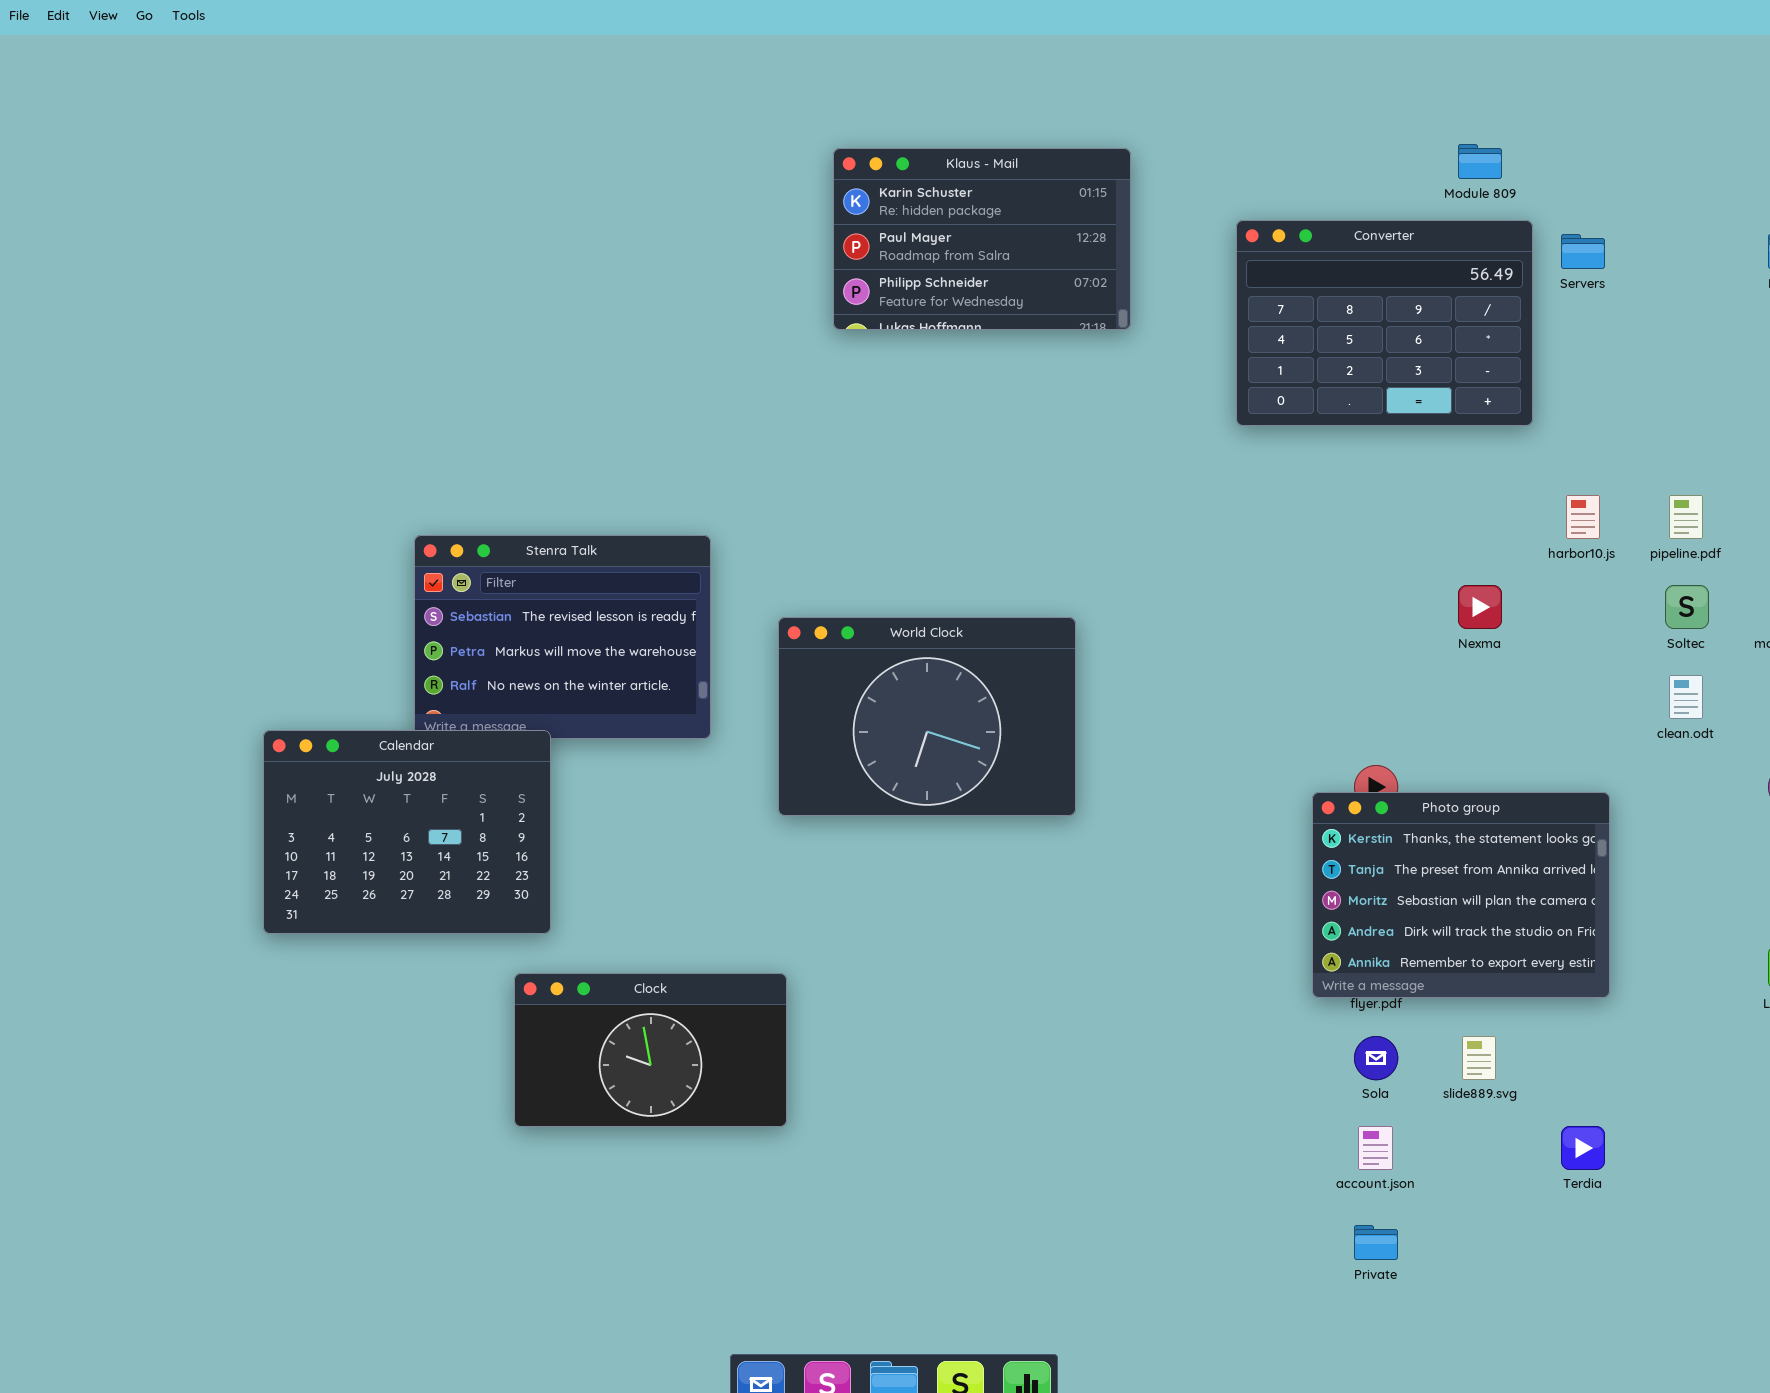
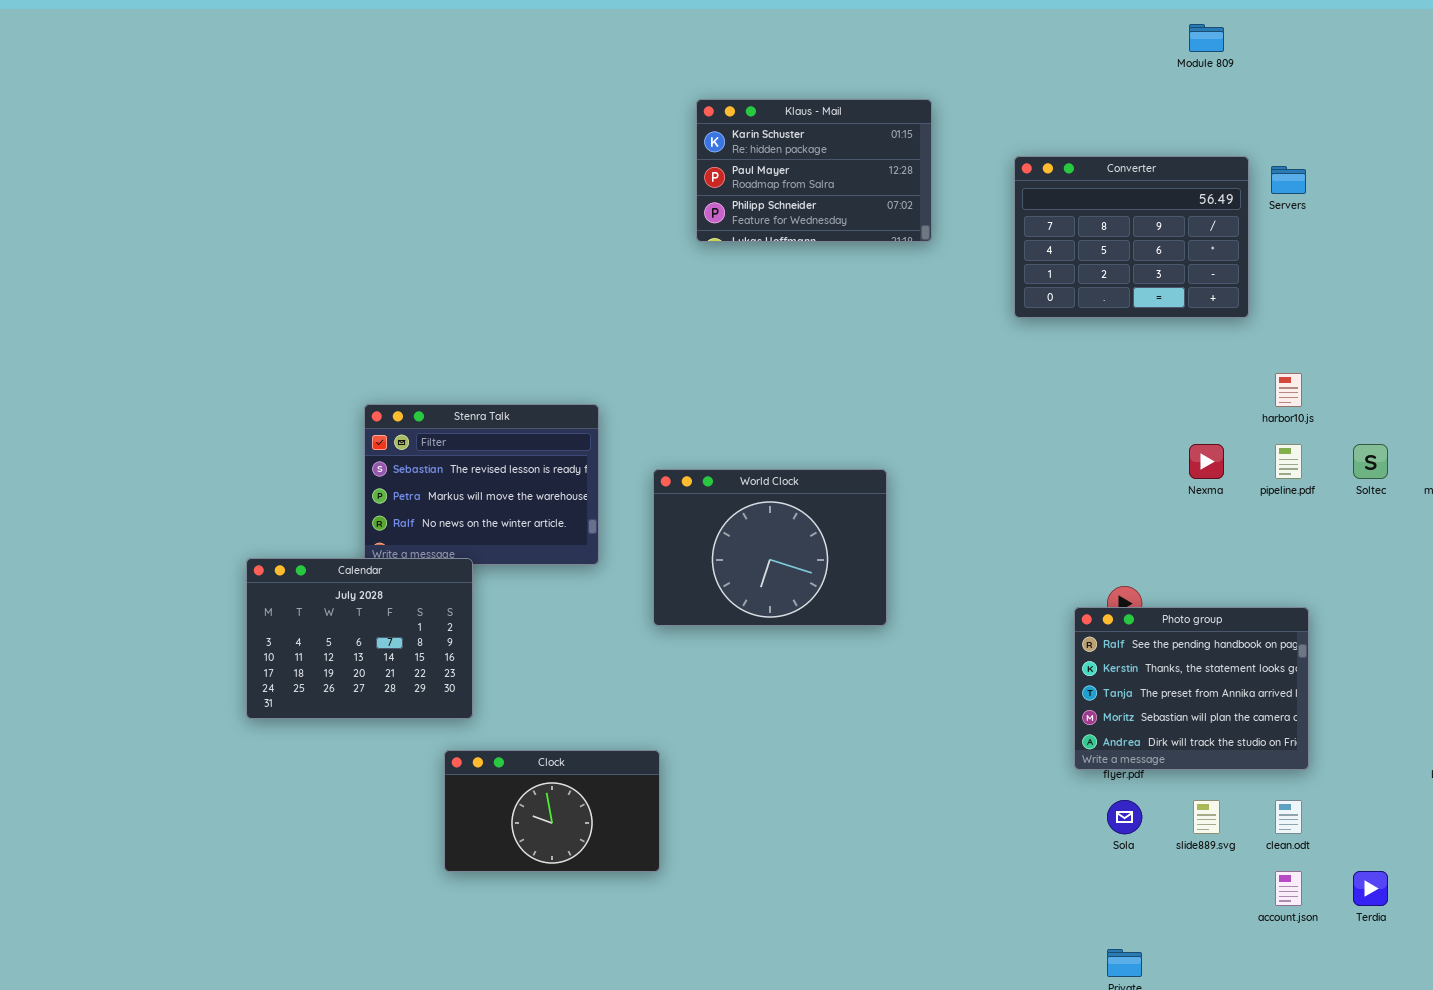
Module 809: [1458,144,1502,179] -> [1189,24,1224,52], moved
pipeline.pdf: [1669,495,1703,539] -> [1275,444,1302,479], moved
clean.odt: [1669,675,1703,719] -> [1275,800,1302,834], moved
Photo group: [1312,792,1610,998] -> [1074,607,1309,770], scrolled up 1 row
account.json: [1358,1126,1393,1170] -> [1275,871,1302,906], moved
Terdia: [1561,1126,1605,1170] -> [1353,871,1388,906], moved

